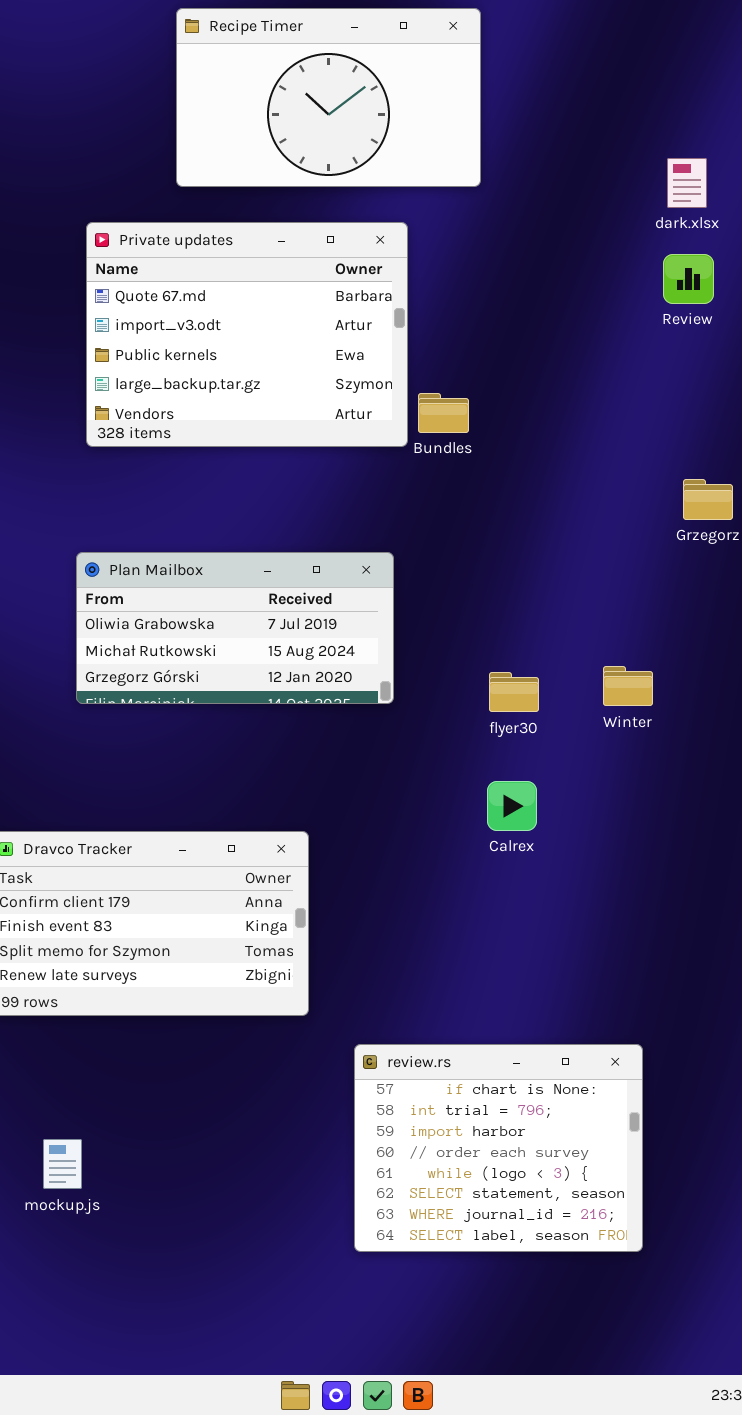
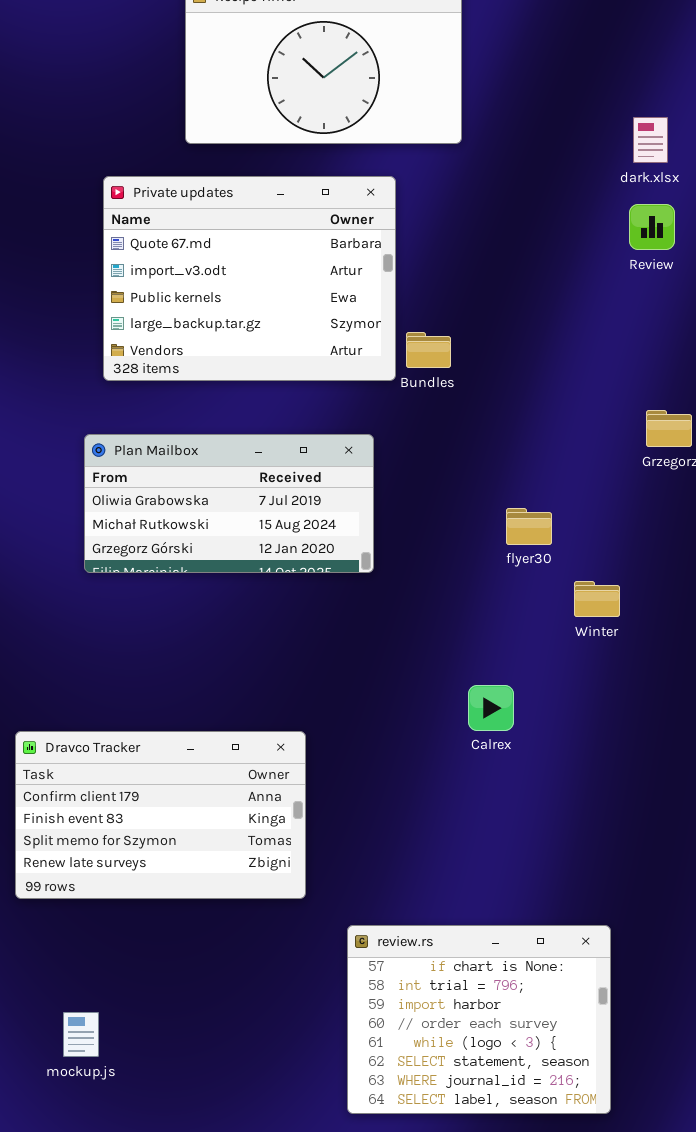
Plan Mailbox: [76,552,394,704] -> [84,434,374,573], moved
flyer30: [489,672,539,712] -> [506,508,552,545], moved

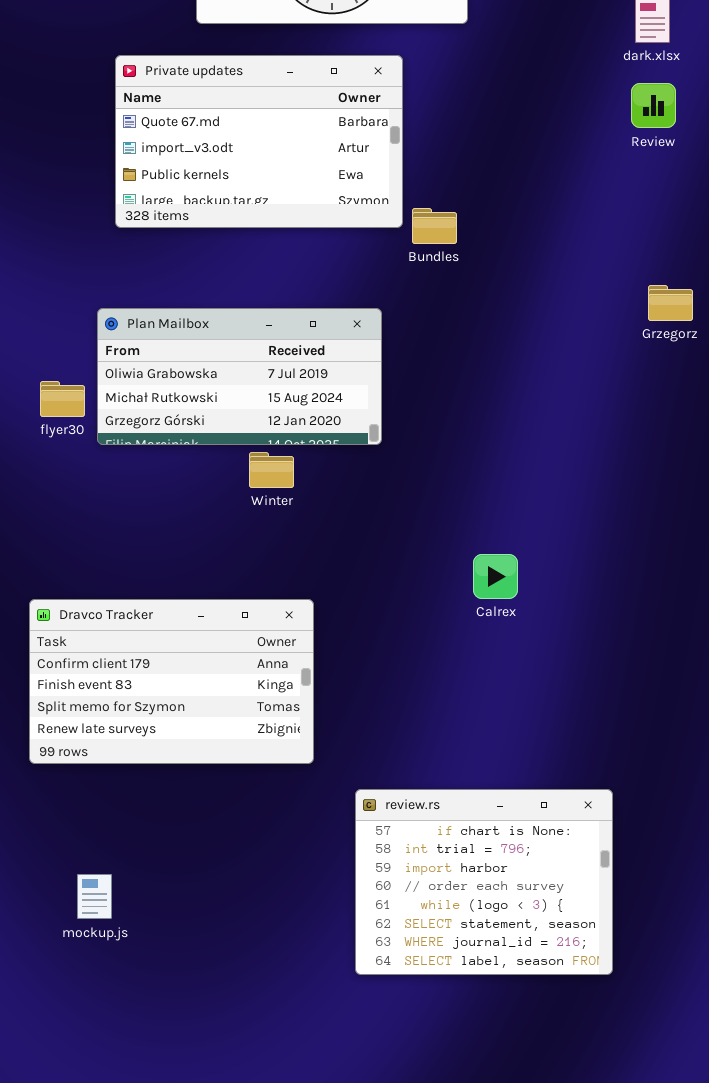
Private updates: [103,176,396,381] -> [115,55,403,228], resized
flyer30: [506,508,552,545] -> [40,381,85,417], moved
Winter: [574,581,620,617] -> [249,452,294,488], moved

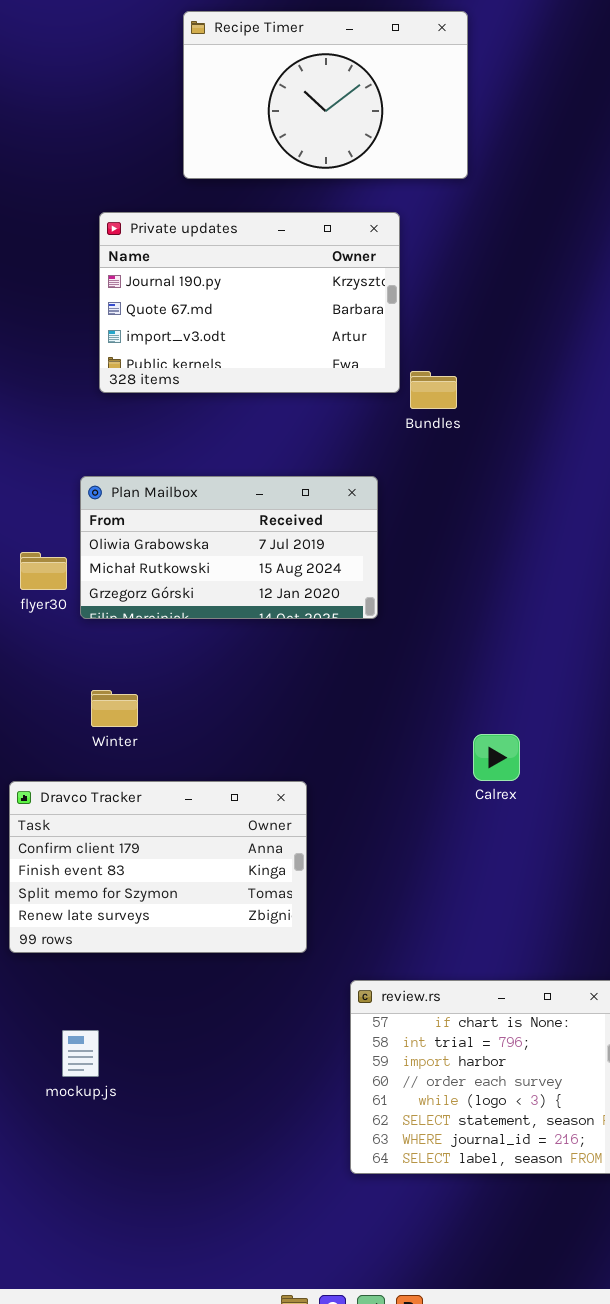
Private updates: [115,55,403,228] -> [99,212,400,393], scrolled up 1 row
Winter: [249,452,294,488] -> [91,690,138,727], moved
mockup.js: [77,874,112,919] -> [62,1030,99,1077], moved

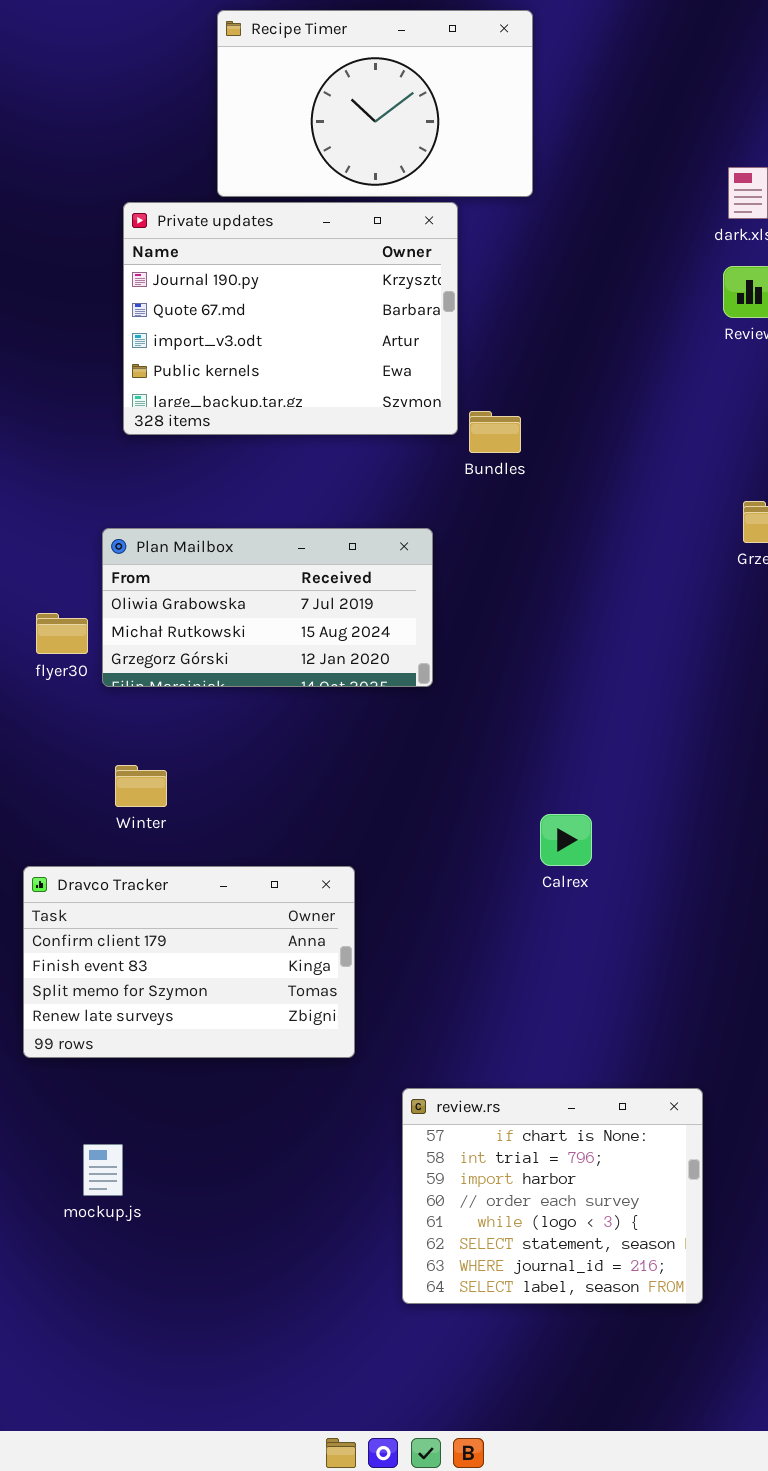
Private updates: [99,212,400,393] -> [123,202,458,435], resized

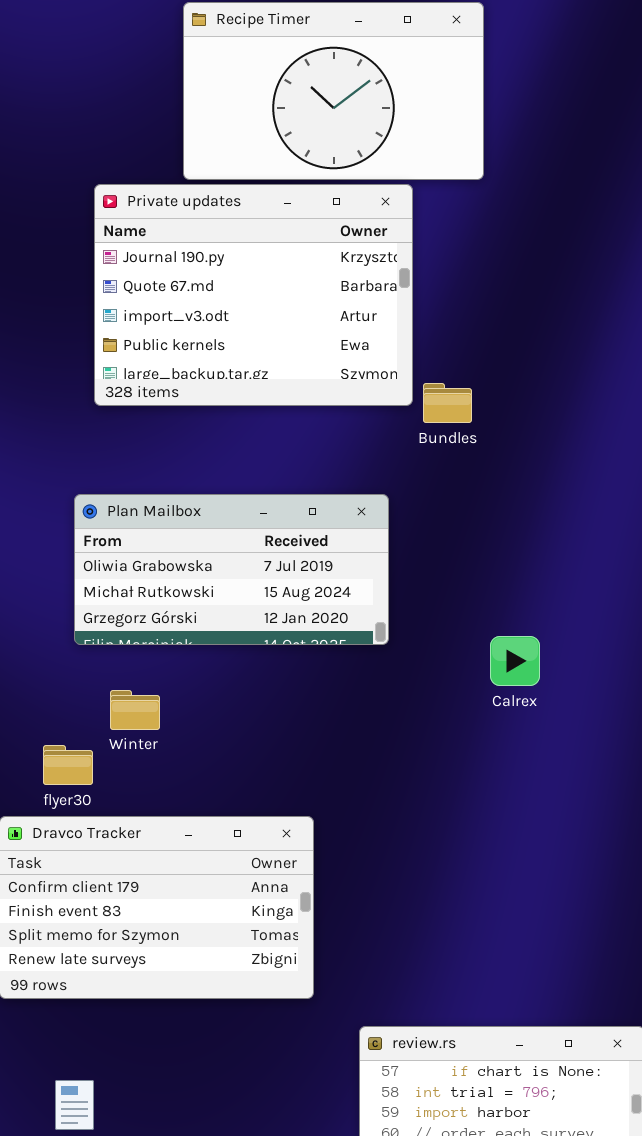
flyer30: [36,613,88,654] -> [43,745,93,785], moved
Winter: [115,765,167,807] -> [110,690,160,730], moved
Calrex: [540,814,592,866] -> [490,636,540,686], moved

